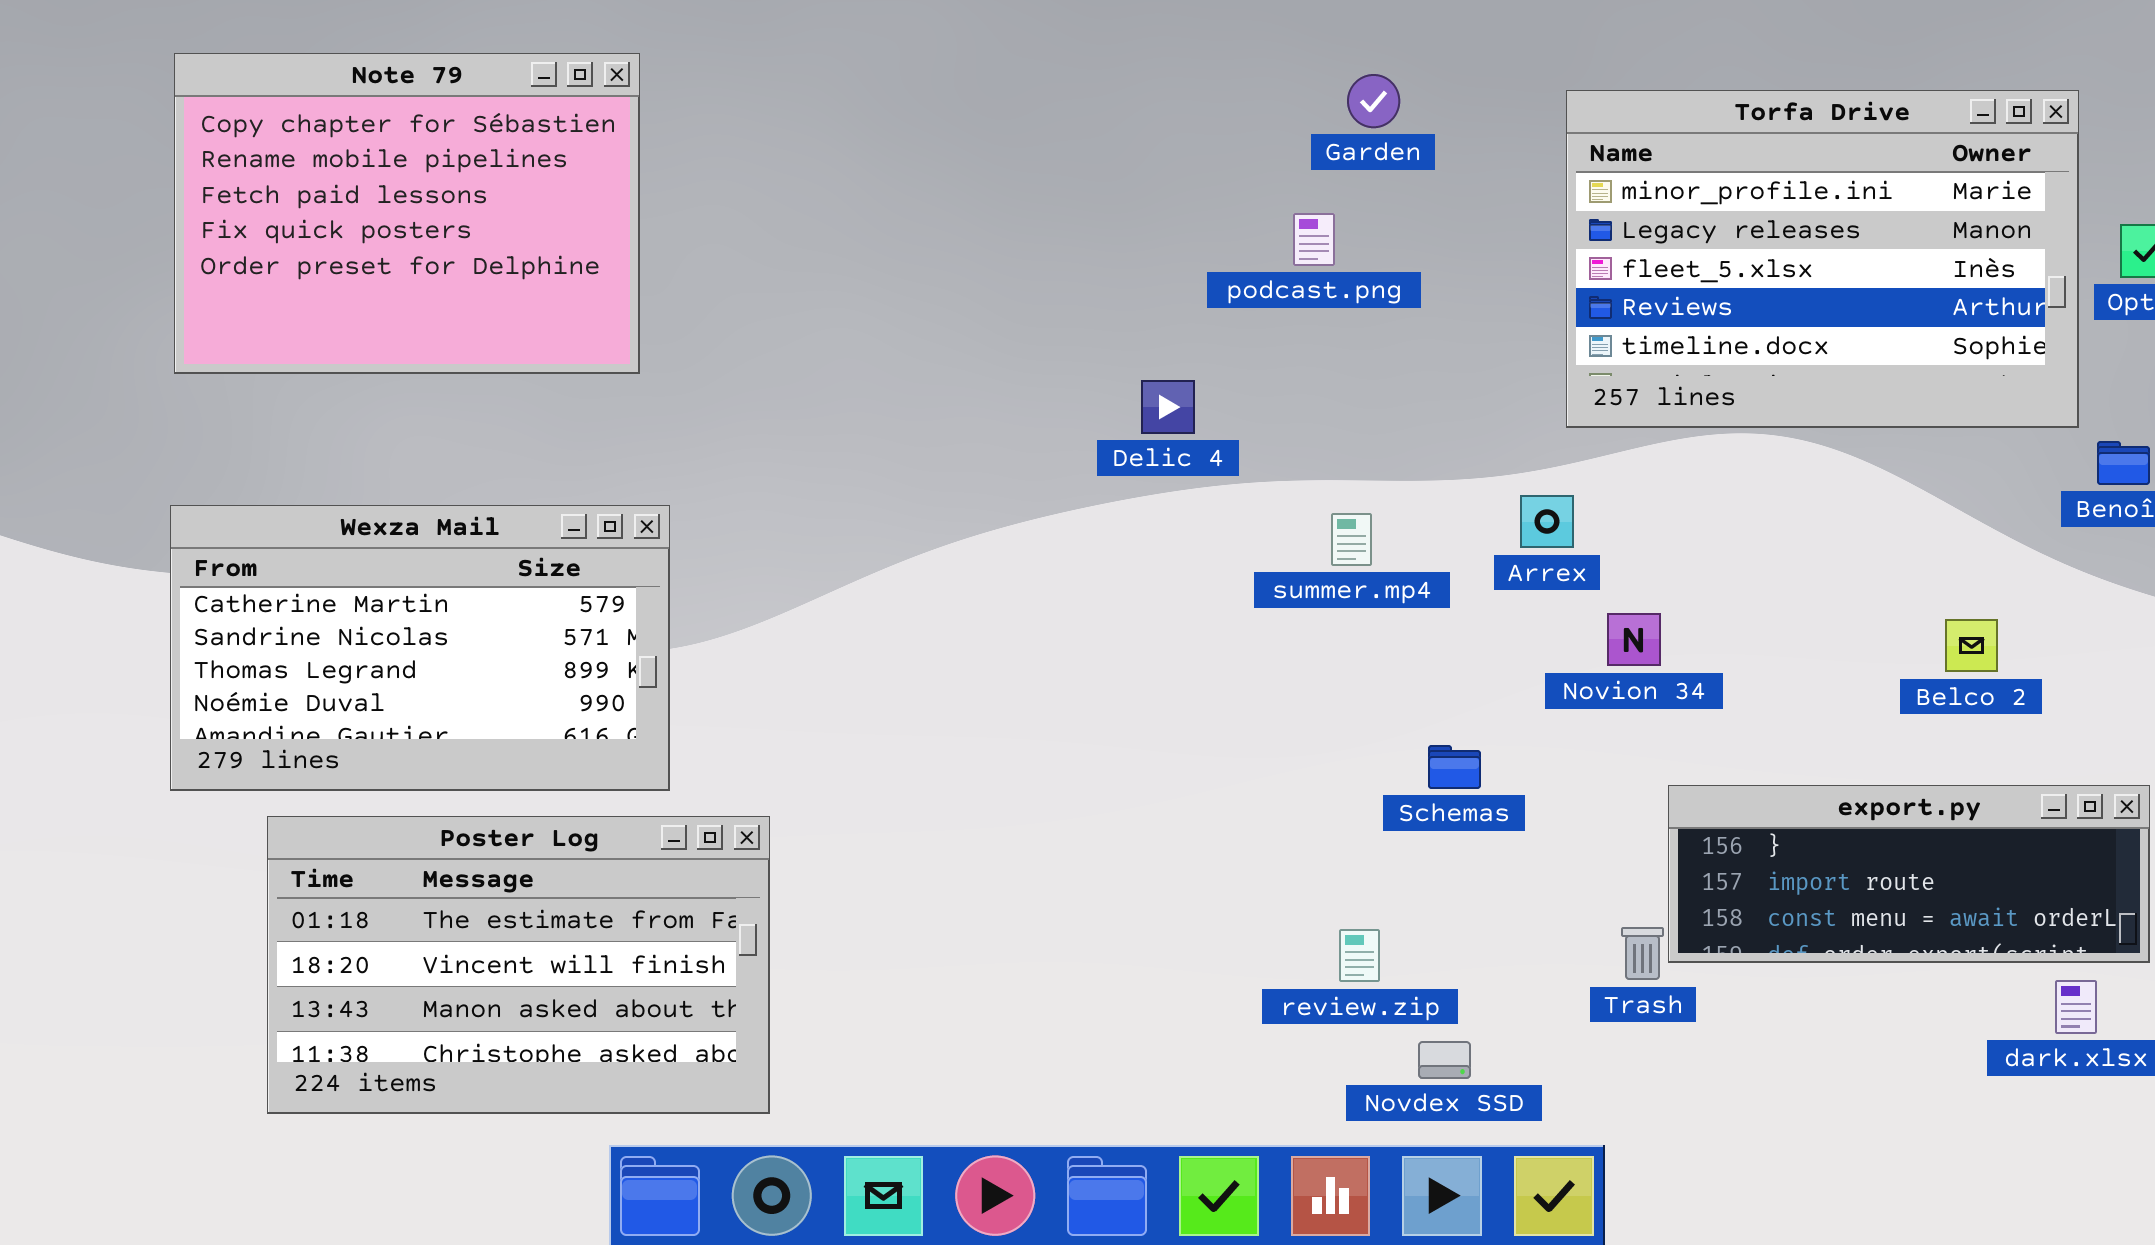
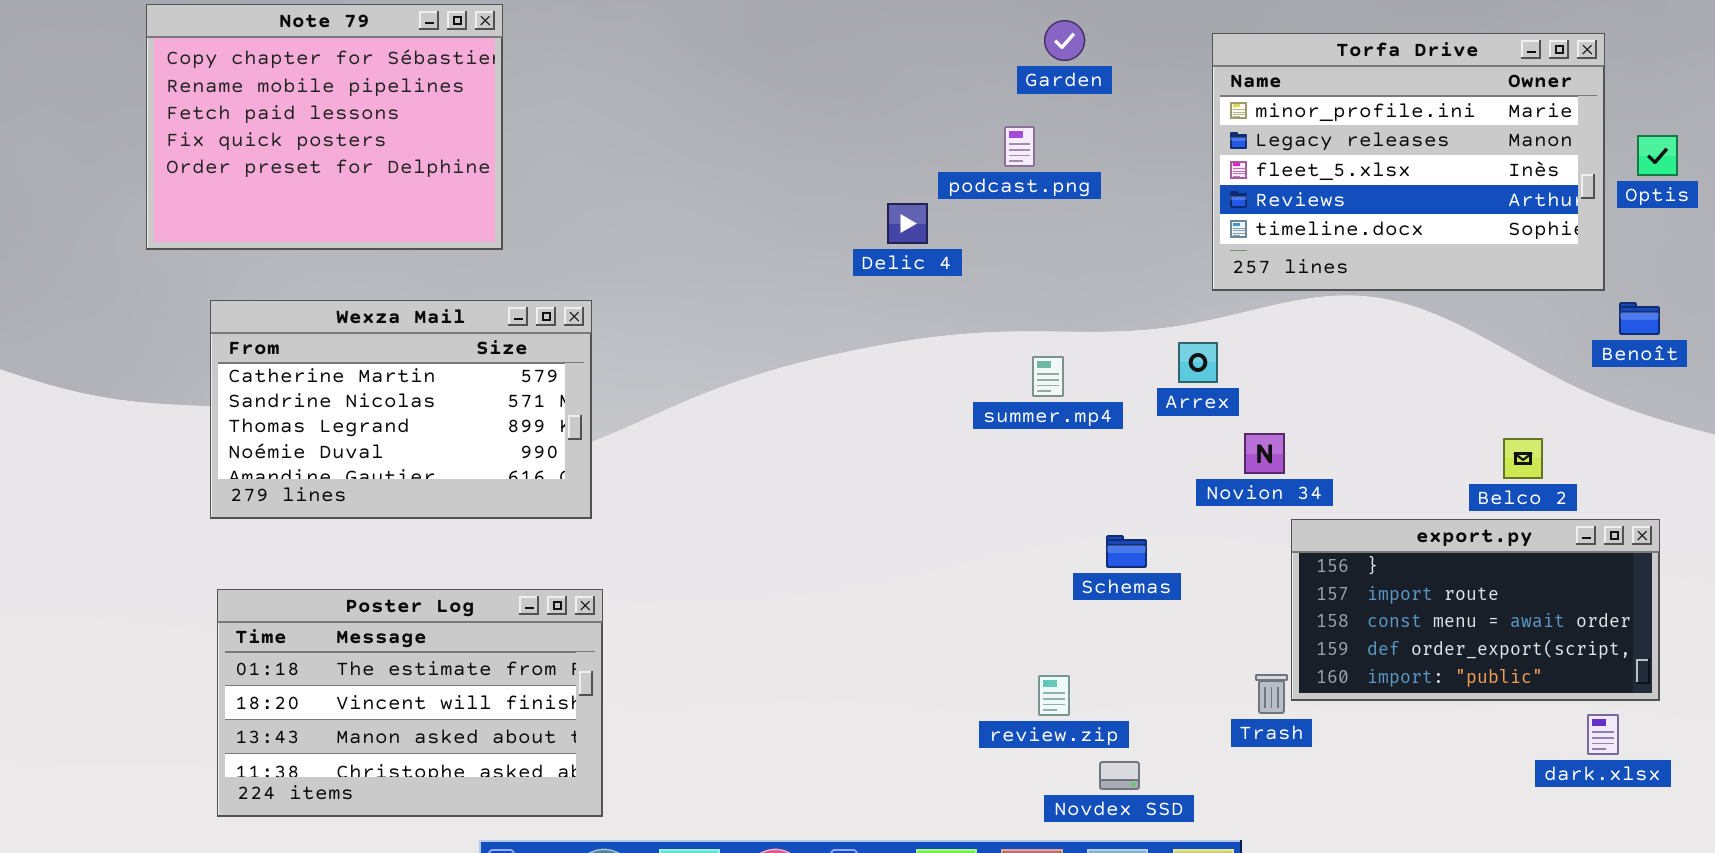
Delic 4: [1141,380,1195,434] -> [887,203,928,244], moved
Wexza Mail: [170,505,670,791] -> [210,300,592,519], moved
export.py: [1668,785,2150,963] -> [1291,519,1660,701], resized

